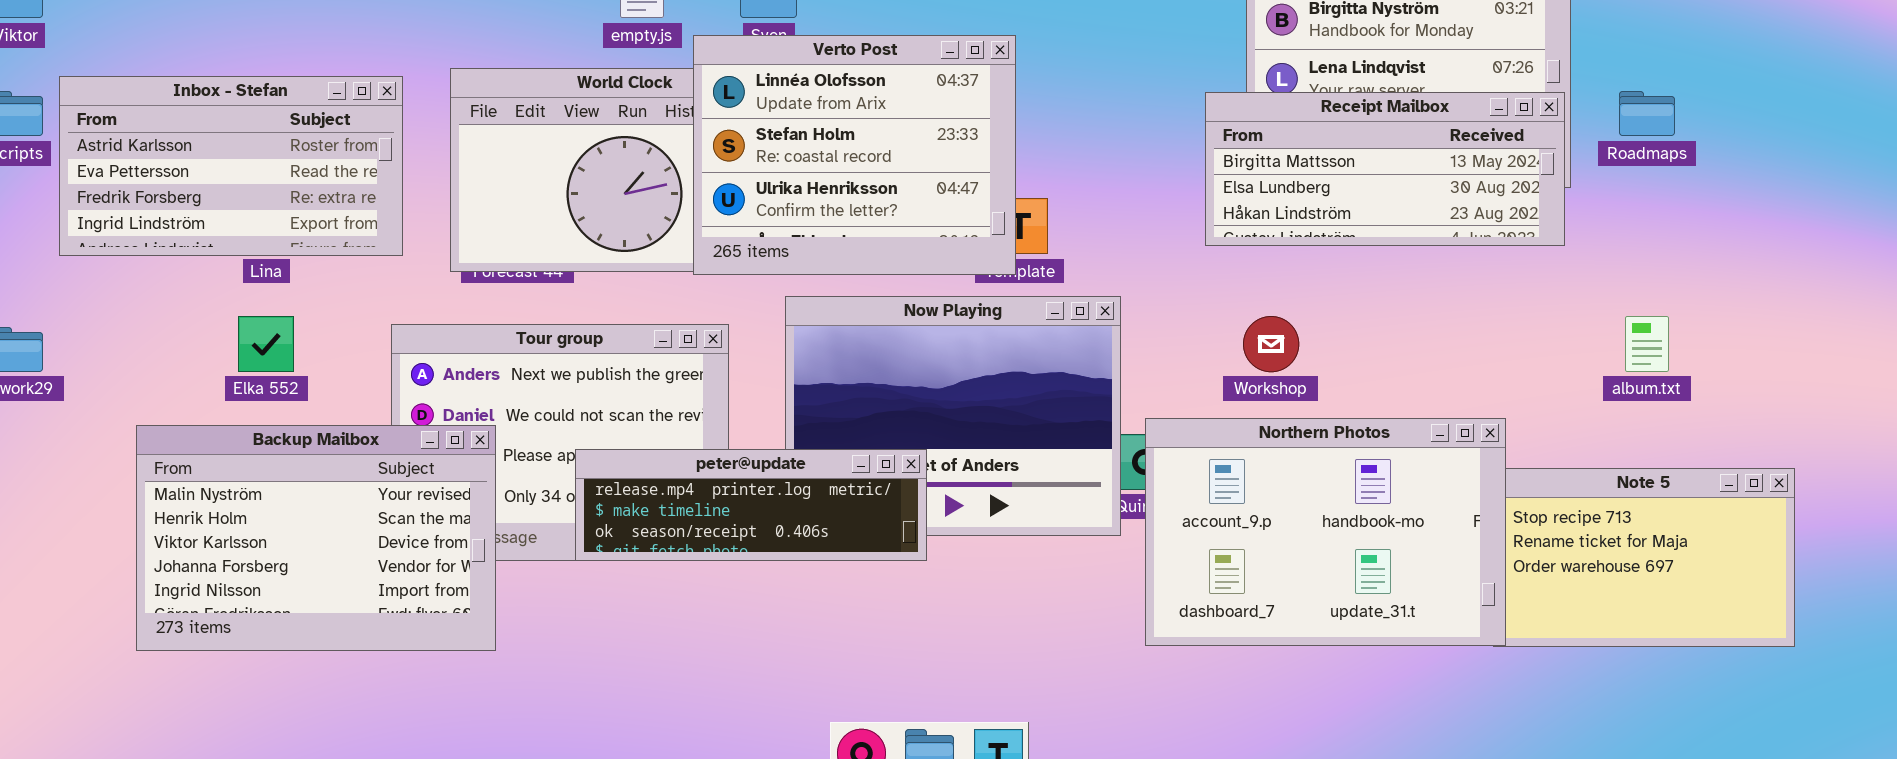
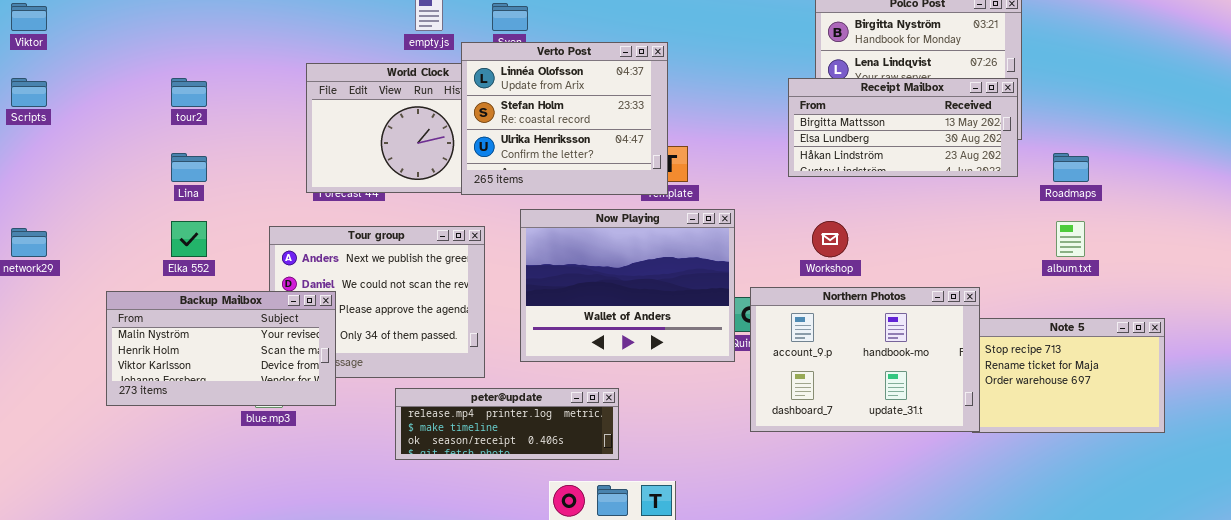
Inbox - Stefan: [59,76,403,256] -> none, closed
Roadmaps: [1619,91,1675,136] -> [1053,153,1089,182], moved
Backup Mailbox: [136,425,496,651] -> [106,291,336,406], resized
peter@update: [575,449,927,561] -> [395,388,619,460], moved

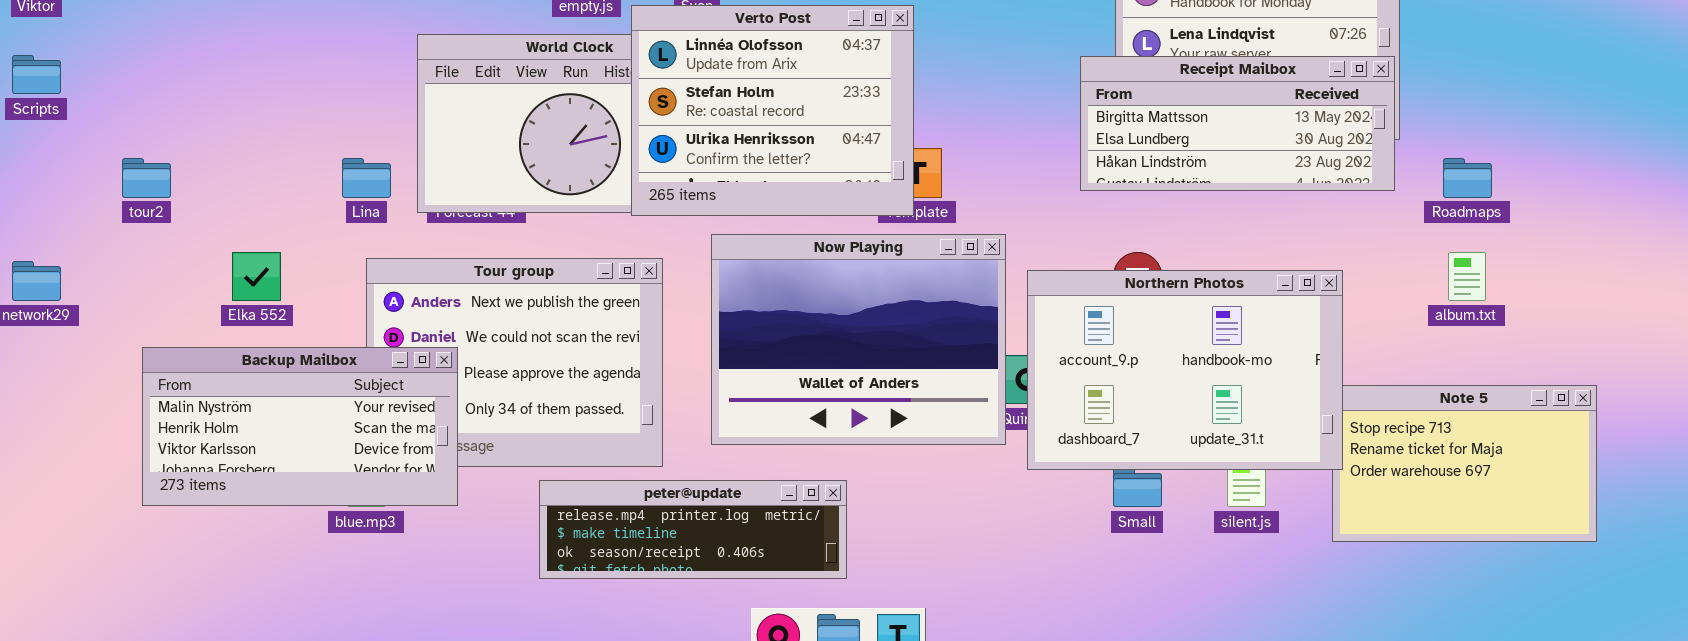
tour2: [171,78,207,107] -> [122,158,171,198], moved
Lina: [171,153,207,182] -> [342,158,391,198], moved
Northern Photos: [750,287,980,432] -> [1027,270,1343,470], moved

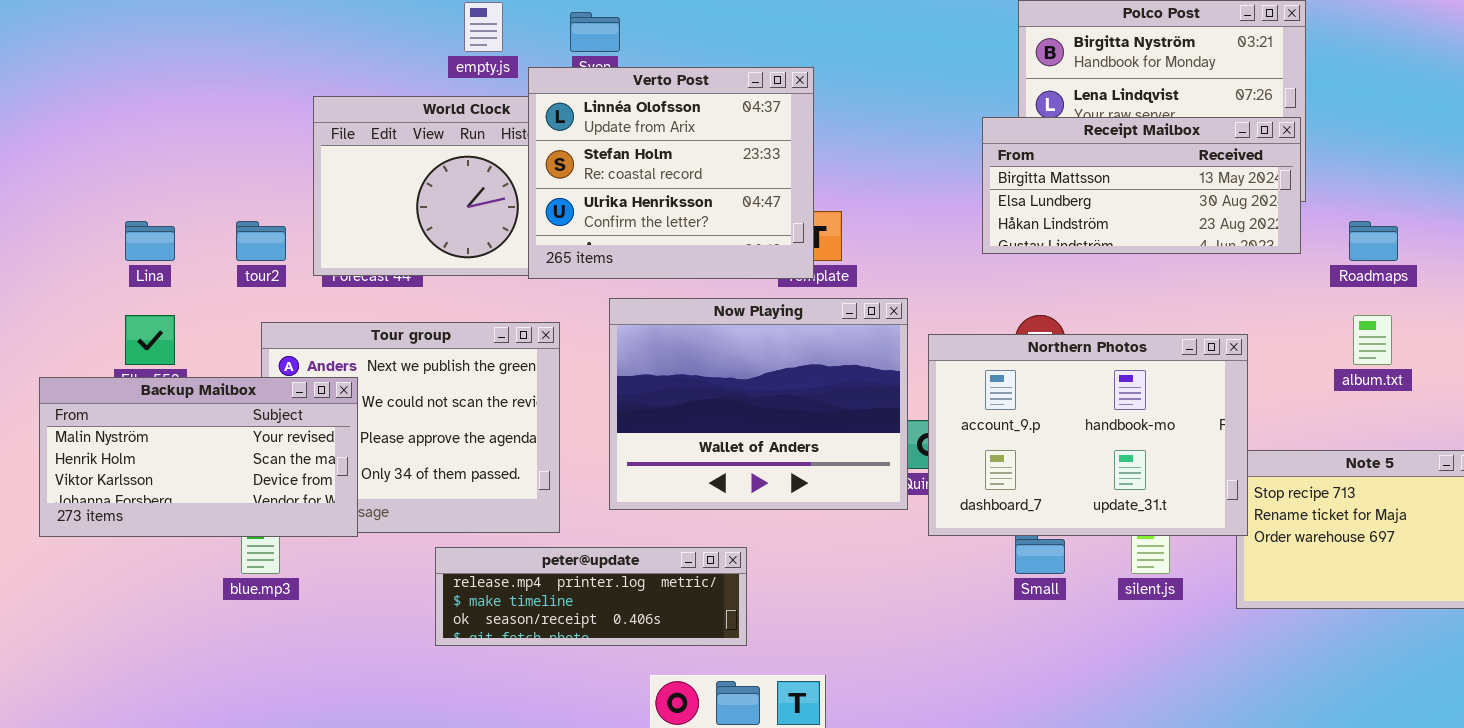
tour2: [122,158,171,198] -> [236,221,286,261], moved
Lina: [342,158,391,198] -> [125,221,175,261], moved
Backup Mailbox: [142,347,458,506] -> [39,377,358,537], moved

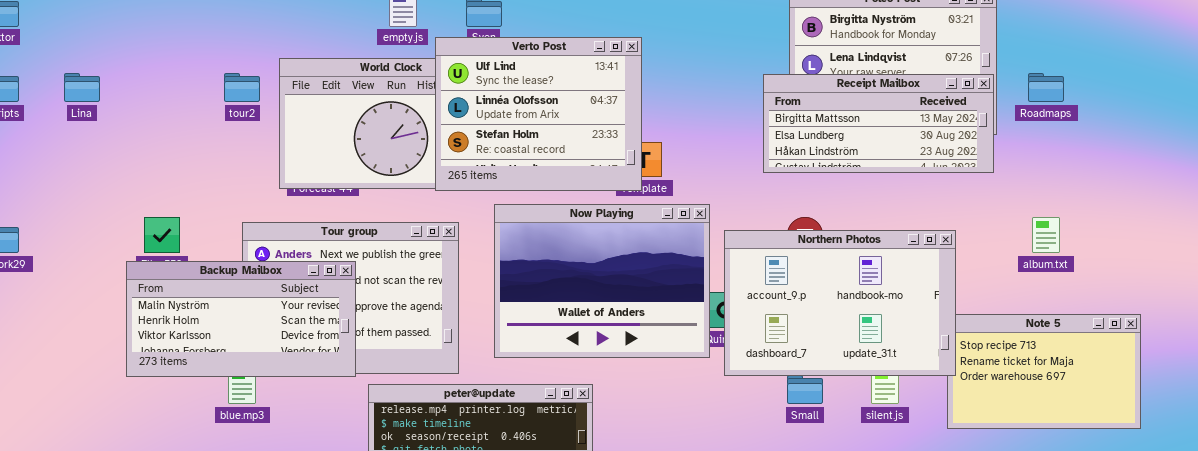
Verto Post: [528,67,814,279] -> [435,37,642,191], scrolled up 1 row
Lina: [125,221,175,261] -> [64,73,100,102], moved
tour2: [236,221,286,261] -> [224,73,260,102], moved
Roadmaps: [1349,221,1398,261] -> [1028,73,1064,102], moved
Backup Mailbox: [39,377,358,537] -> [126,261,356,377], moved

